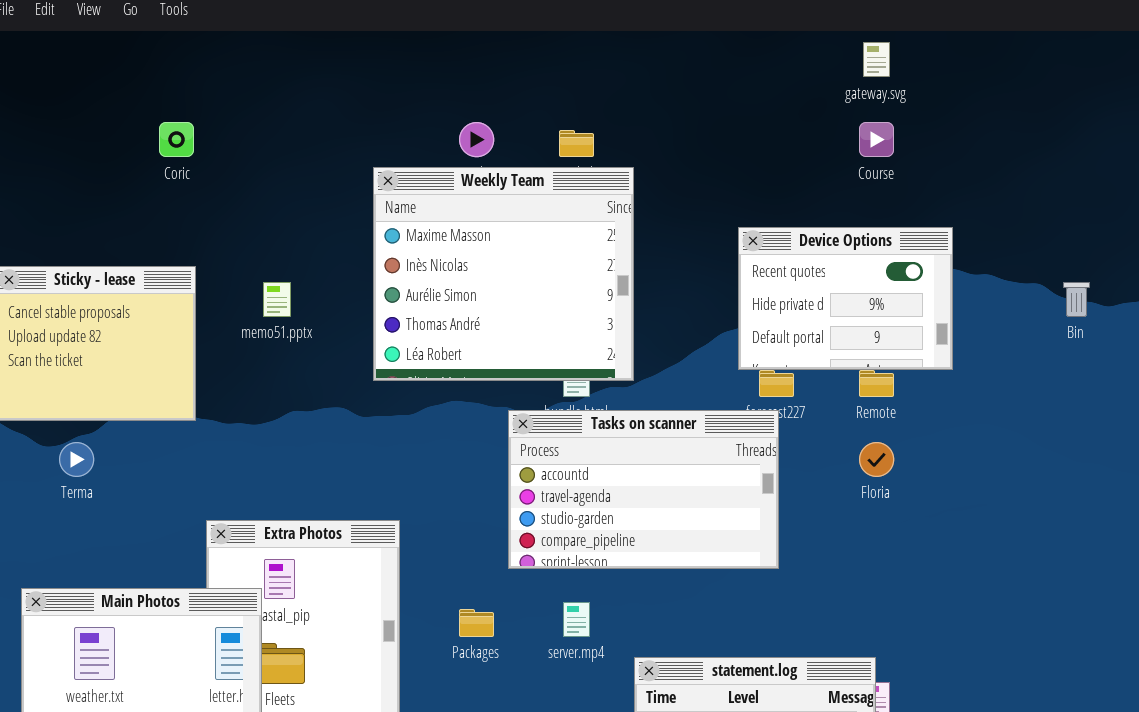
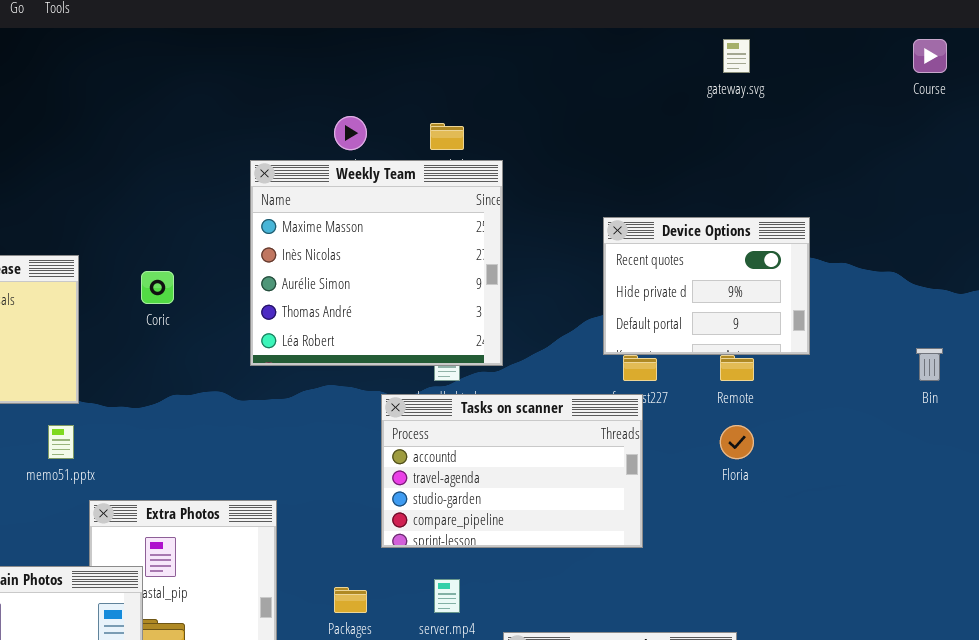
Coric: [159,122,194,157] -> [141,271,174,304], moved
Course: [859,122,894,157] -> [913,39,947,73], moved
memo51.pptx: [263,282,291,317] -> [48,425,74,459], moved
Bin: [1063,282,1090,317] -> [916,348,943,381], moved

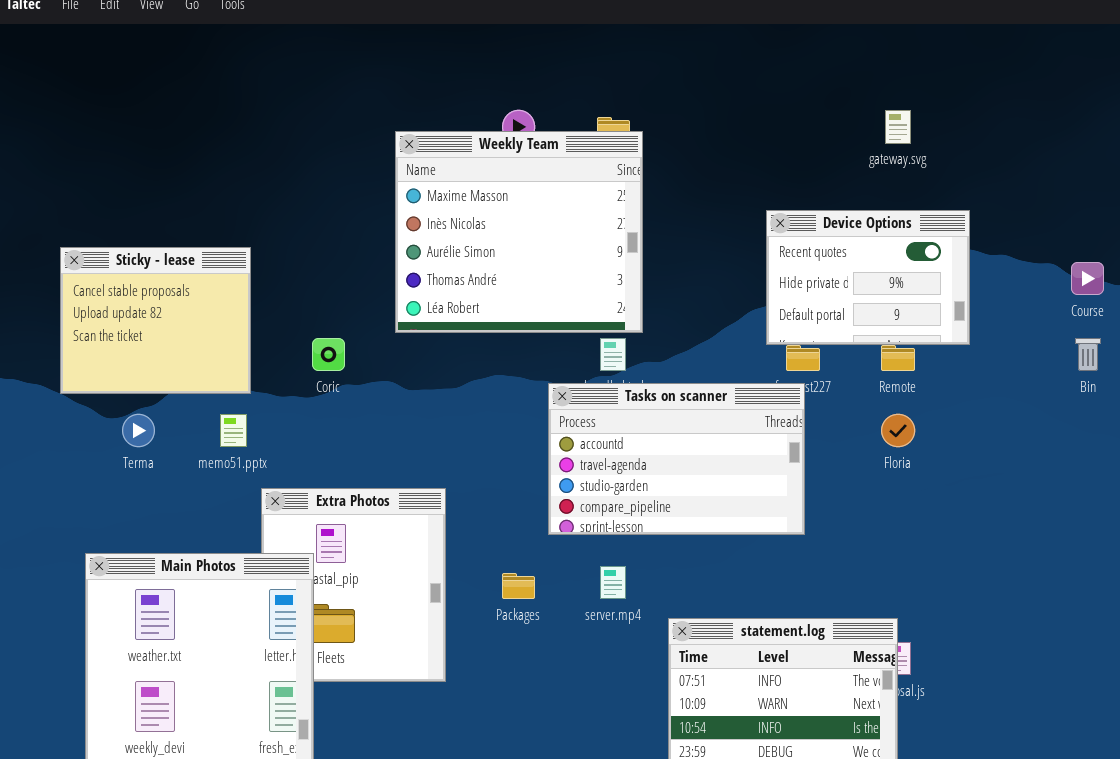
gateway.svg: [723,39,750,73] -> [885,110,911,144], moved
Course: [913,39,947,73] -> [1071,262,1104,295], moved
Weekly Team: [250,160,503,366] -> [395,131,643,333], moved
Coric: [141,271,174,304] -> [312,338,345,371], moved

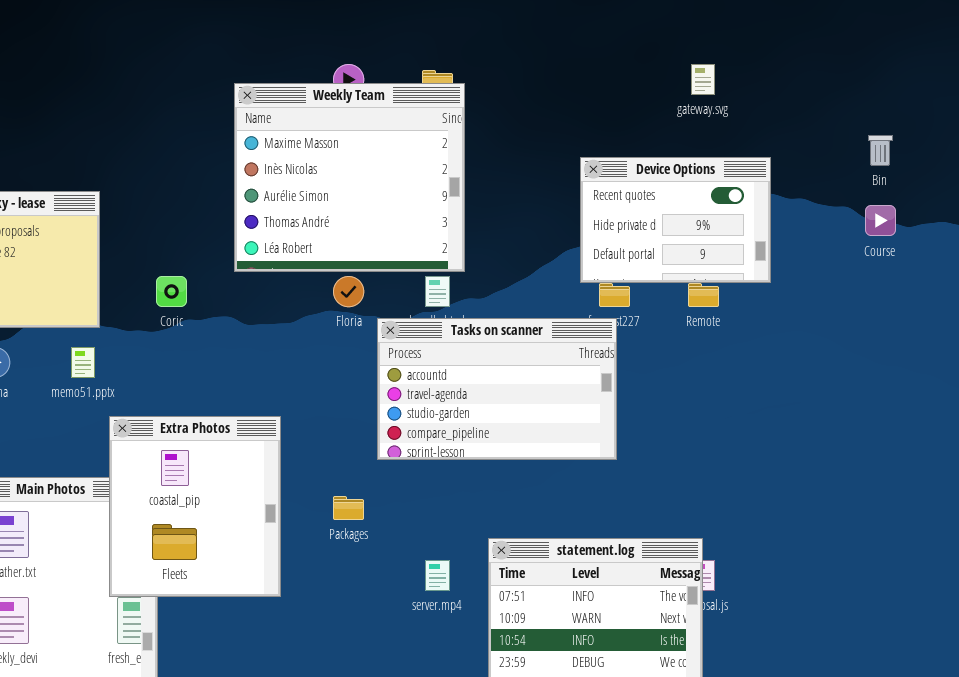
Bin: [1075,338,1101,371] -> [868,135,893,166], moved
Floria: [881,414,915,447] -> [333,276,364,307], moved
Extra Photos: [261,488,446,682] -> [109,416,281,597], raised
server.mp4: [600,566,626,599] -> [425,560,450,591], moved

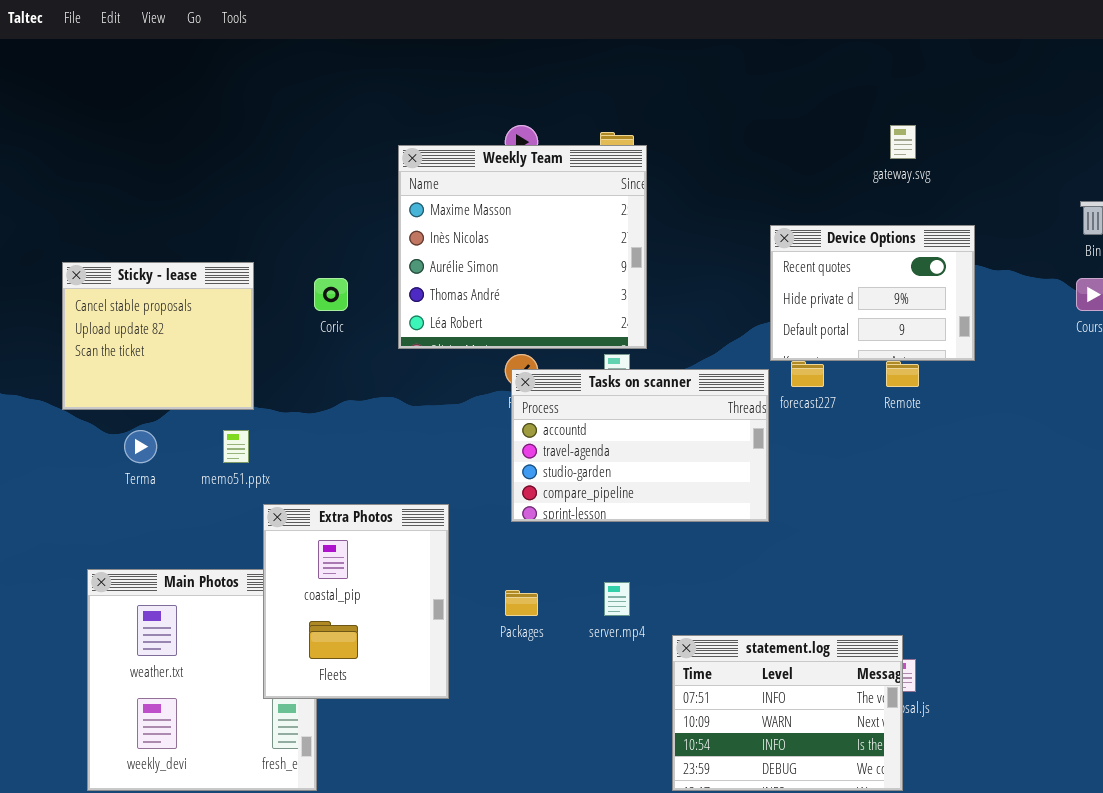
Coric: [156,276,187,307] -> [314,278,348,311], moved
Tasks on scanner: [377,318,617,460] -> [511,369,769,522], moved
server.mp4: [425,560,450,591] -> [604,582,630,616], moved

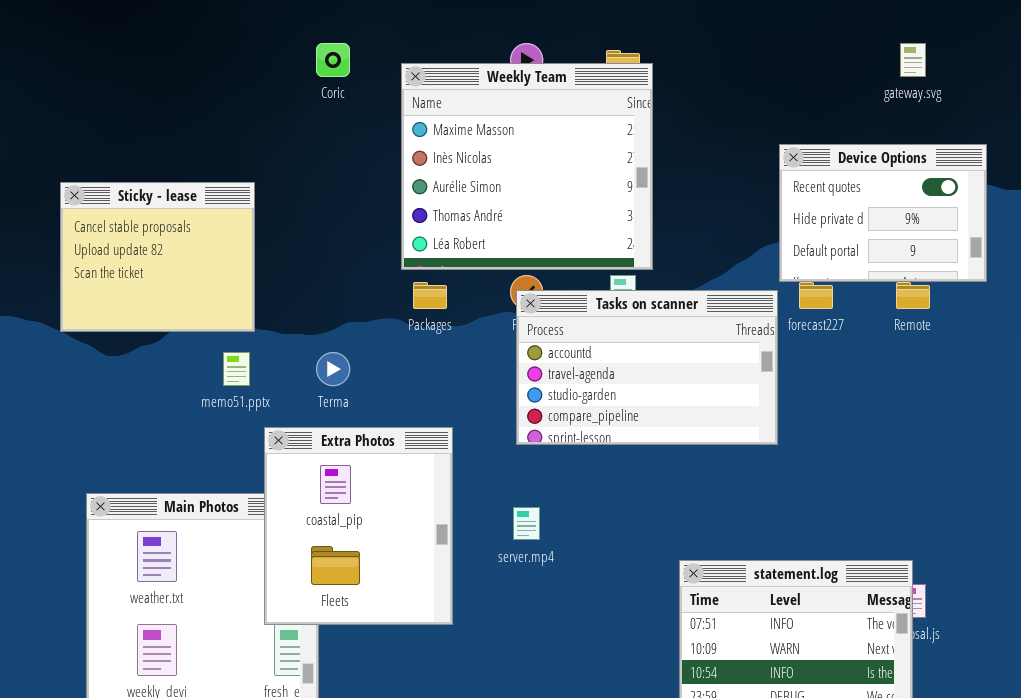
Coric: [314,278,348,311] -> [316,43,350,77], moved
Terma: [124,430,157,463] -> [316,352,350,386], moved
server.mp4: [604,582,630,616] -> [513,507,540,540], moved
Packages: [505,590,538,616] -> [413,282,447,309], moved

